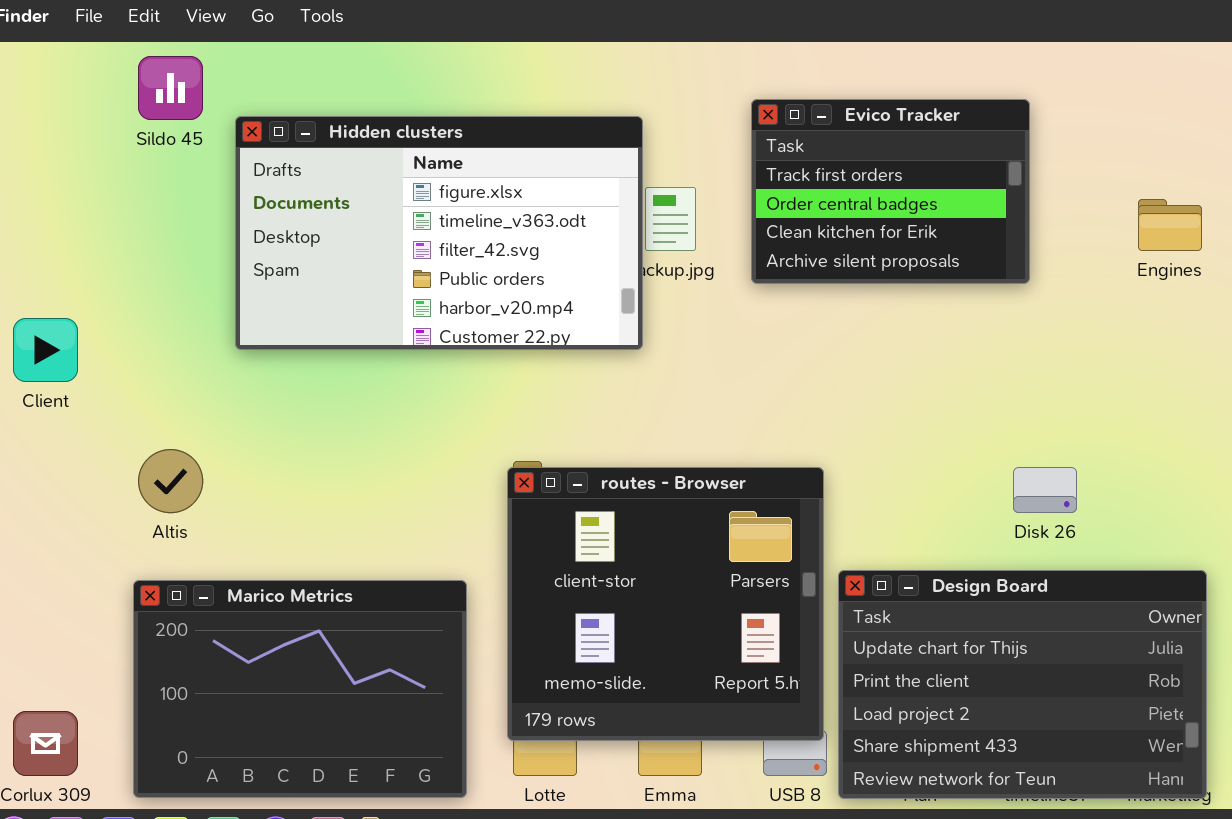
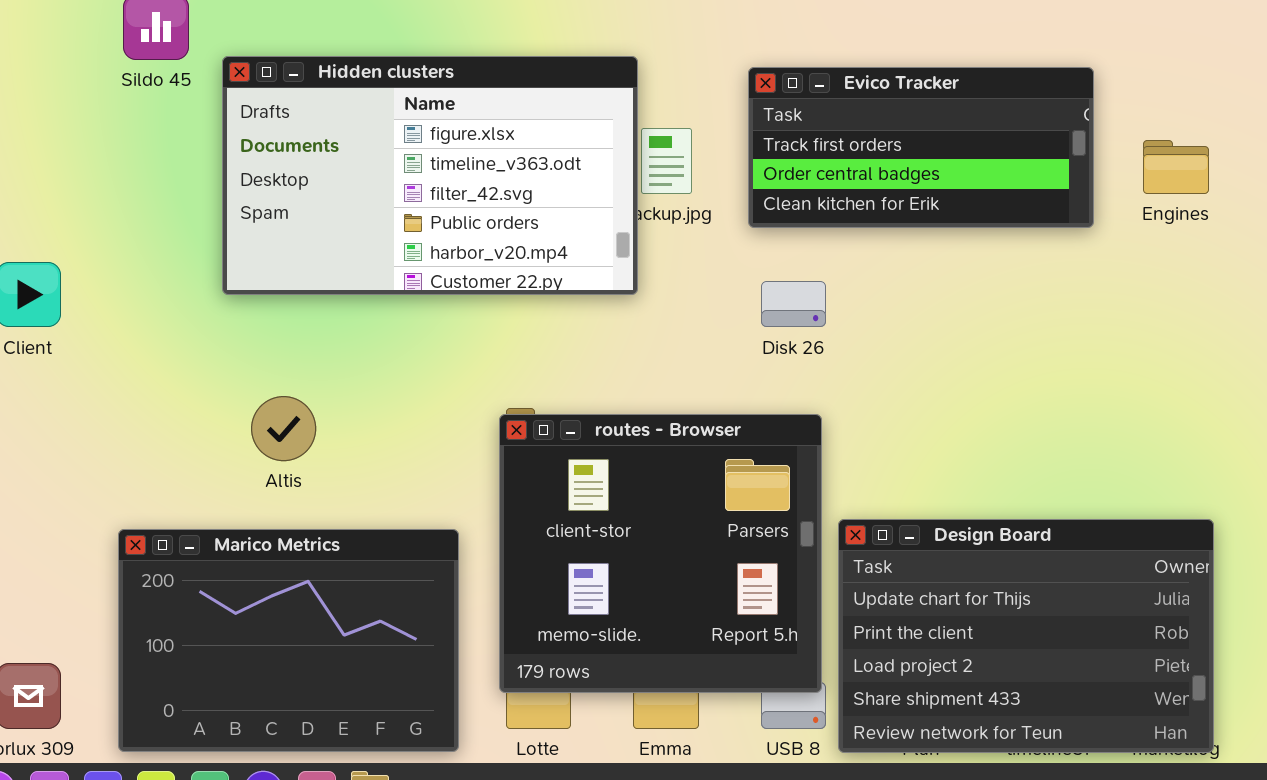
Evico Tracker: [751,99,1030,284] -> [748,67,1094,228], resized
Altis: [138,449,203,513] -> [251,396,316,461], moved
Disk 26: [1013,467,1077,513] -> [761,281,826,327], moved

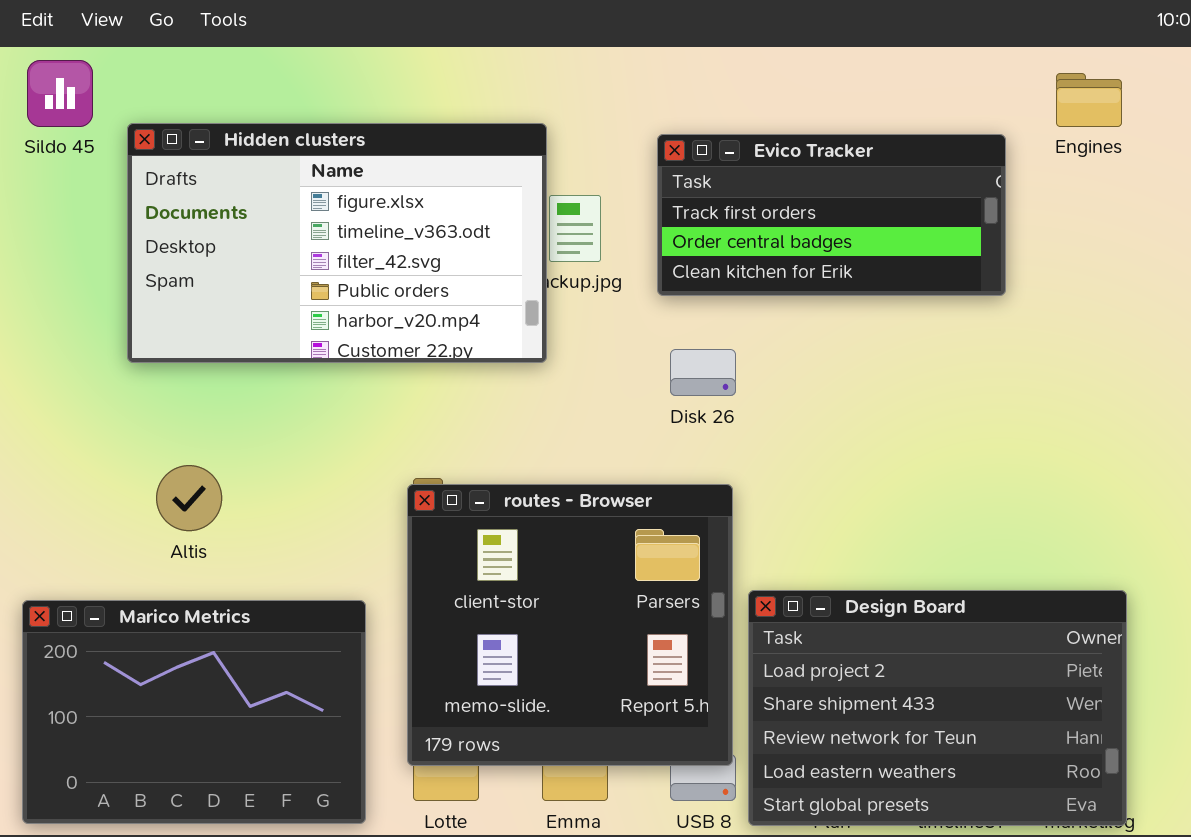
Engines: [1143,140,1209,194] -> [1056,73,1122,127], moved
Design Board: [838,519,1214,753] -> [748,590,1127,826], scrolled down 2 rows

